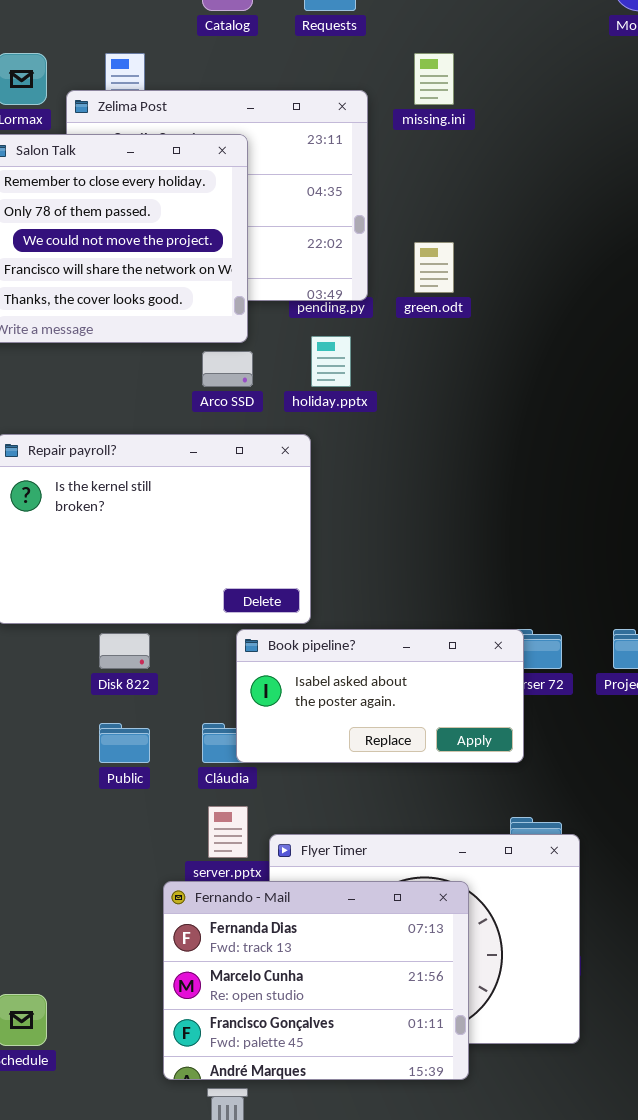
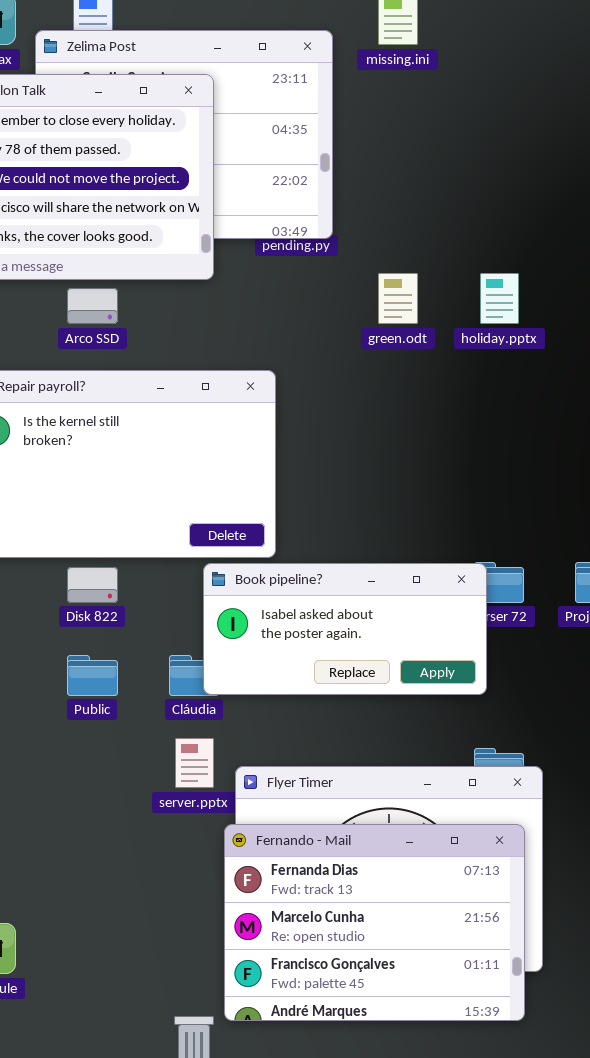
green.odt: [414,242,454,293] -> [378,273,418,324], moved
holiday.pptx: [311,336,351,387] -> [480,273,519,324], moved
Arco SSD: [202,351,253,387] -> [67,288,118,324], moved
Fernando - Mail: [163,881,469,1080] -> [224,824,525,1021], moved

